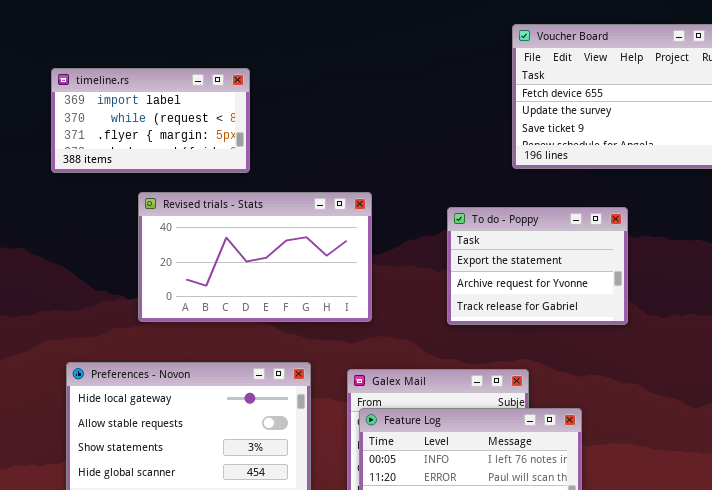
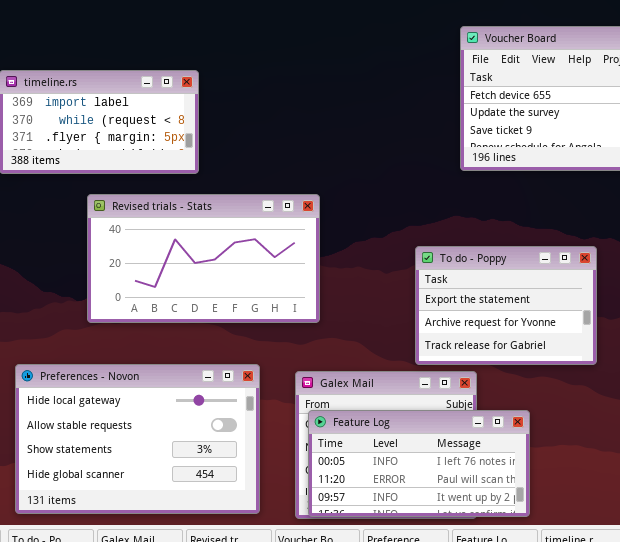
To do - Poppy: [447,207,628,325] -> [415,246,597,365], moved

